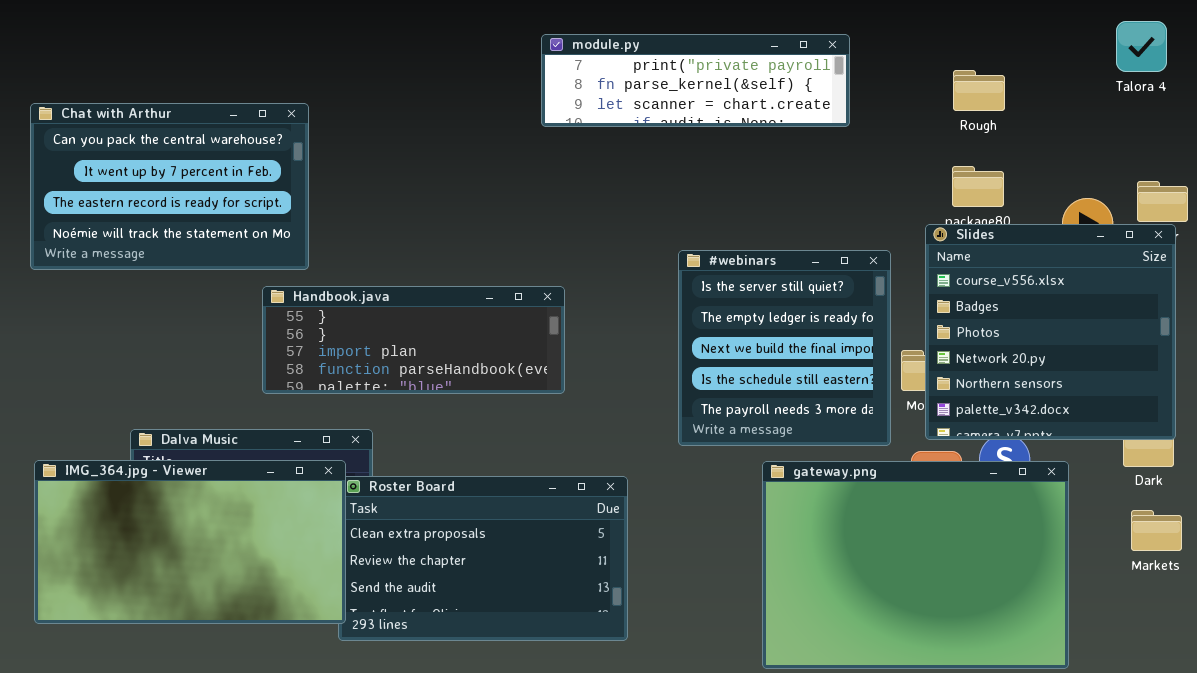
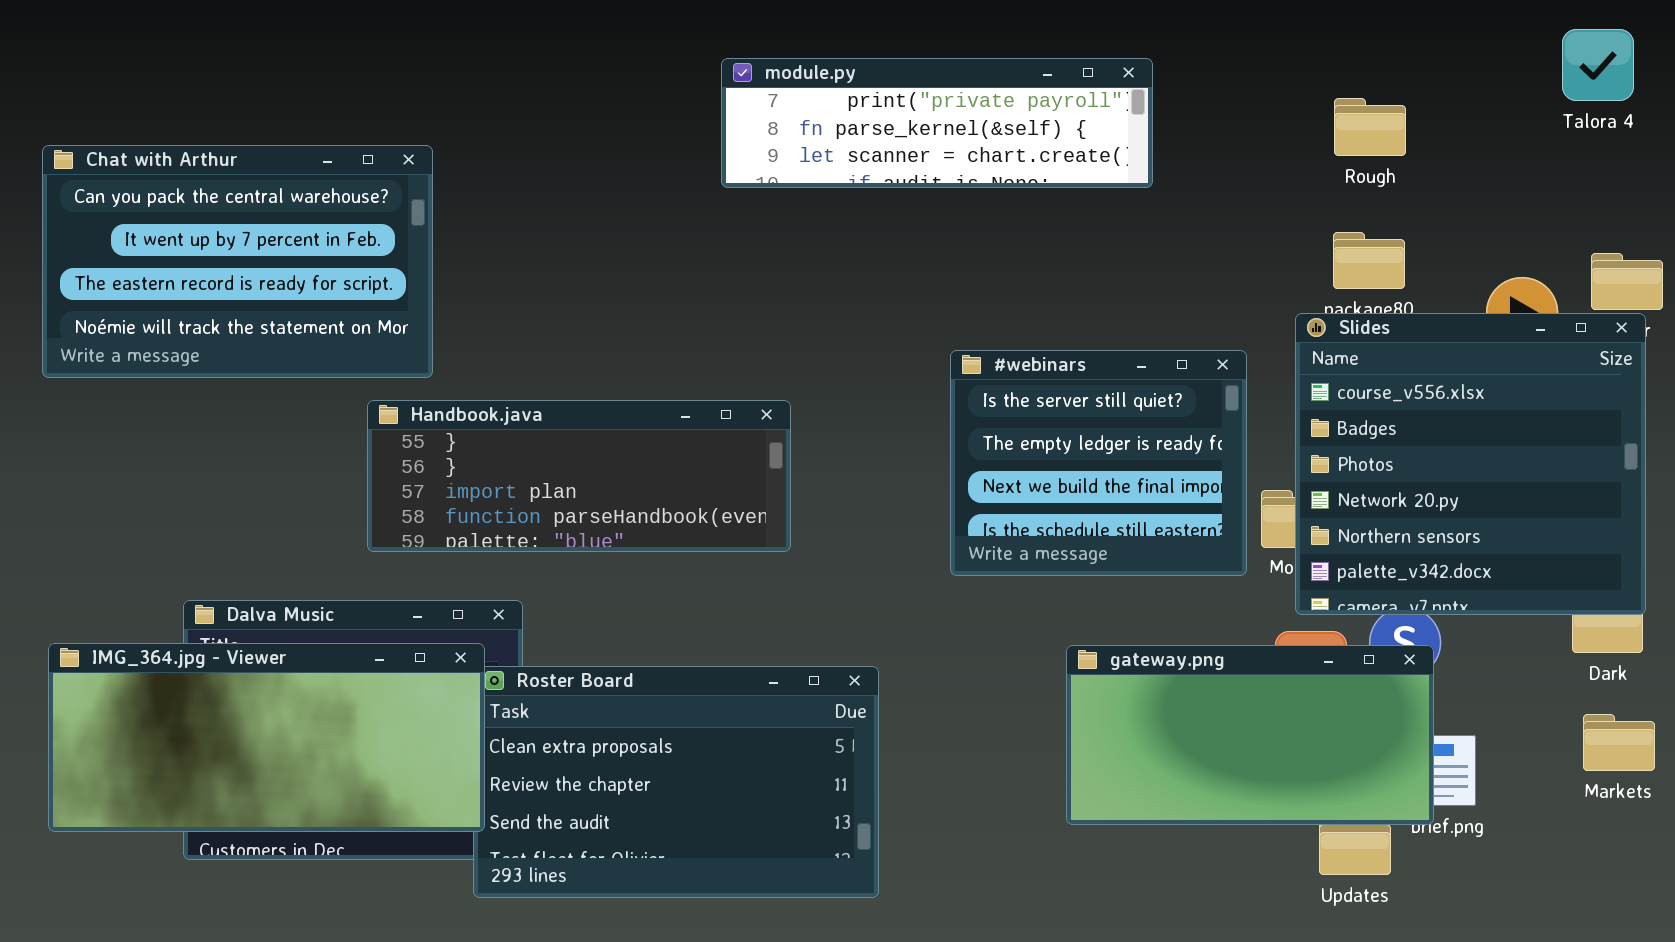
module.py: [541,34,850,127] -> [721,58,1153,188], moved
#webinars: [678,250,891,446] -> [950,350,1247,576], resized
IMG_364.jpg - Viewer: [34,460,346,624] -> [48,643,485,832], resized
gateway.png: [762,461,1069,669] -> [1066,645,1434,825], resized

